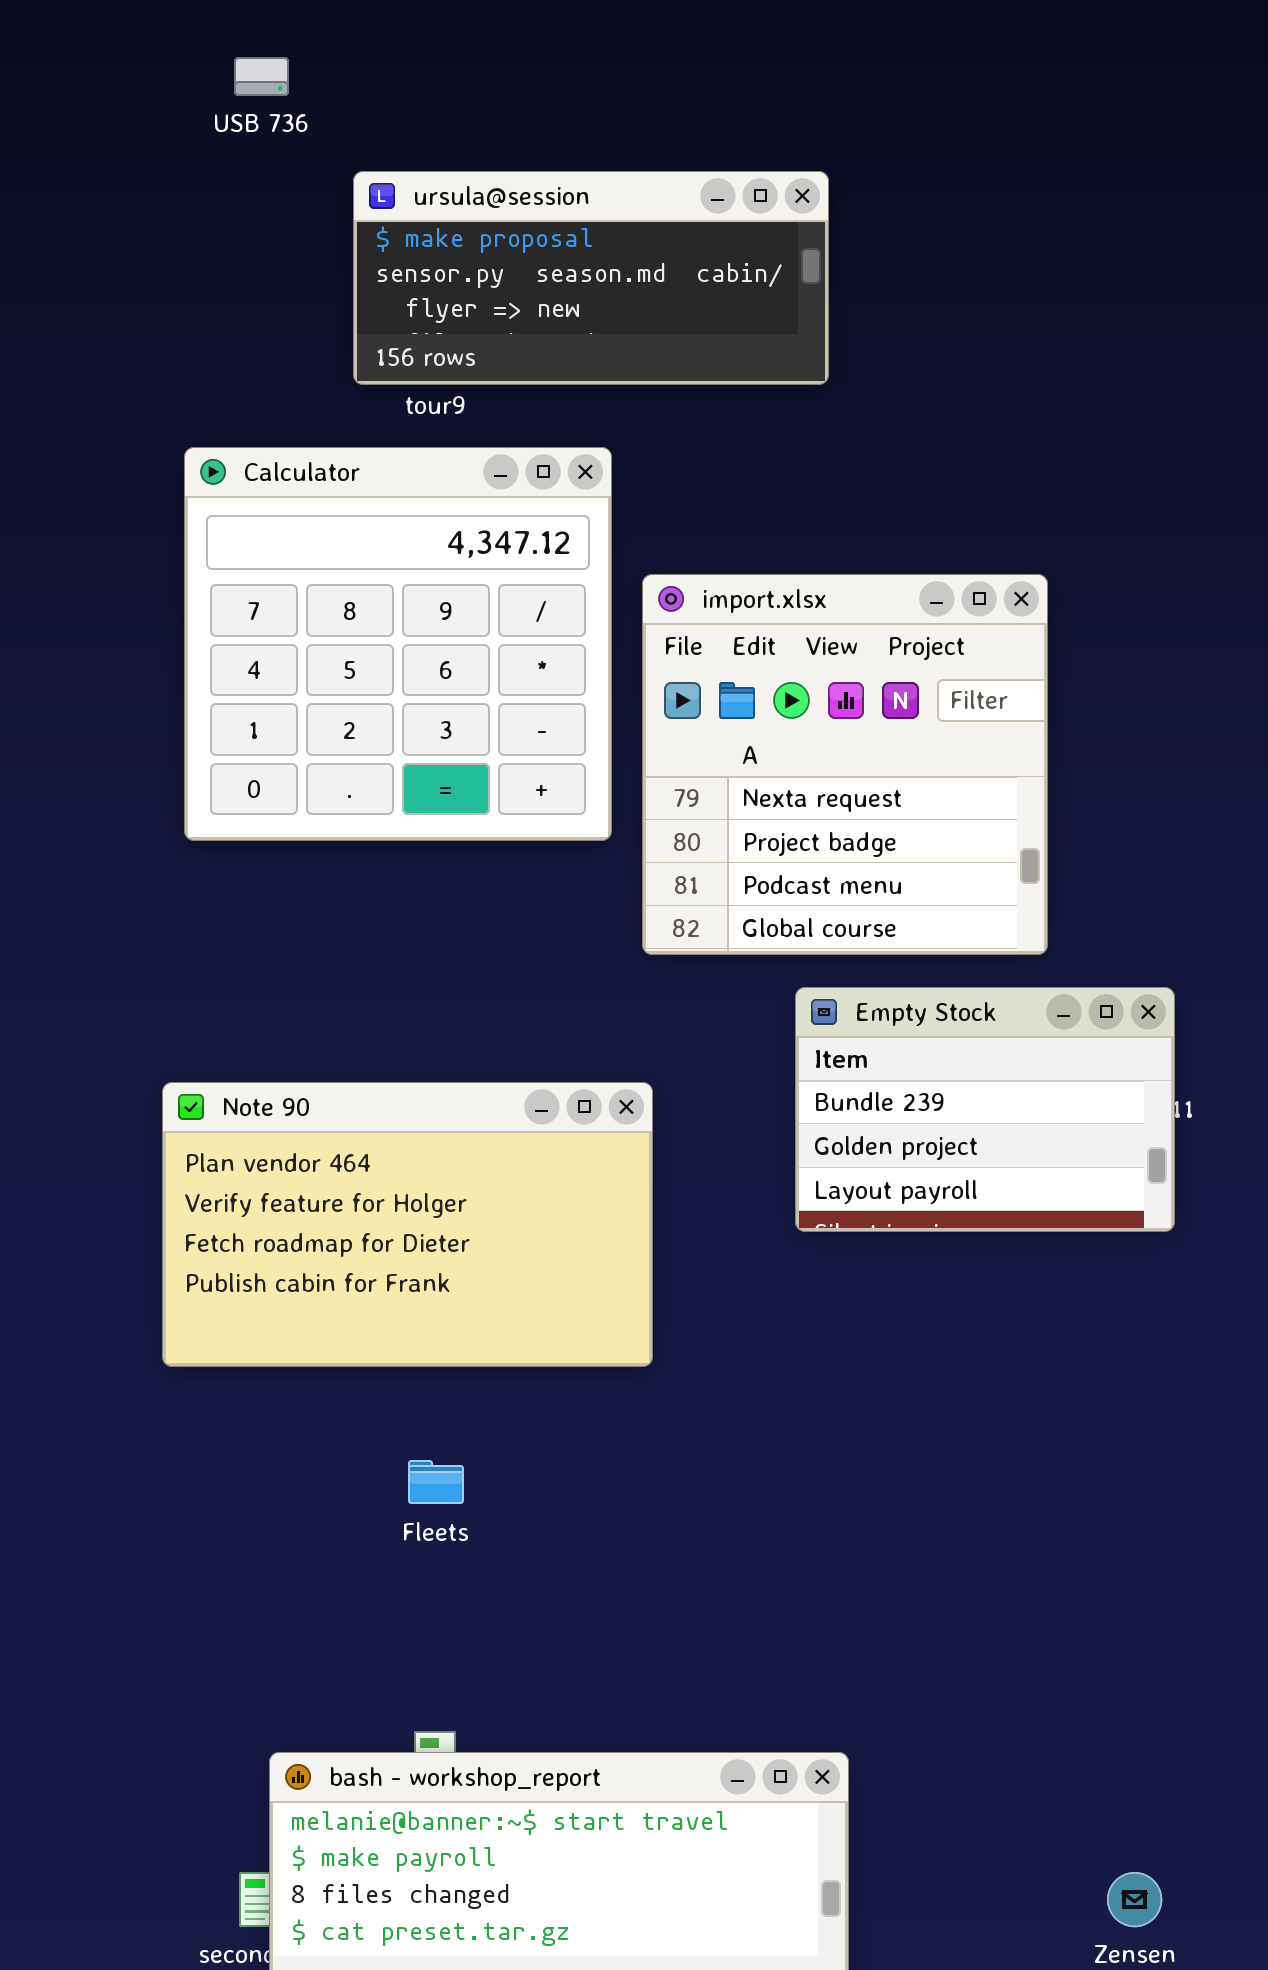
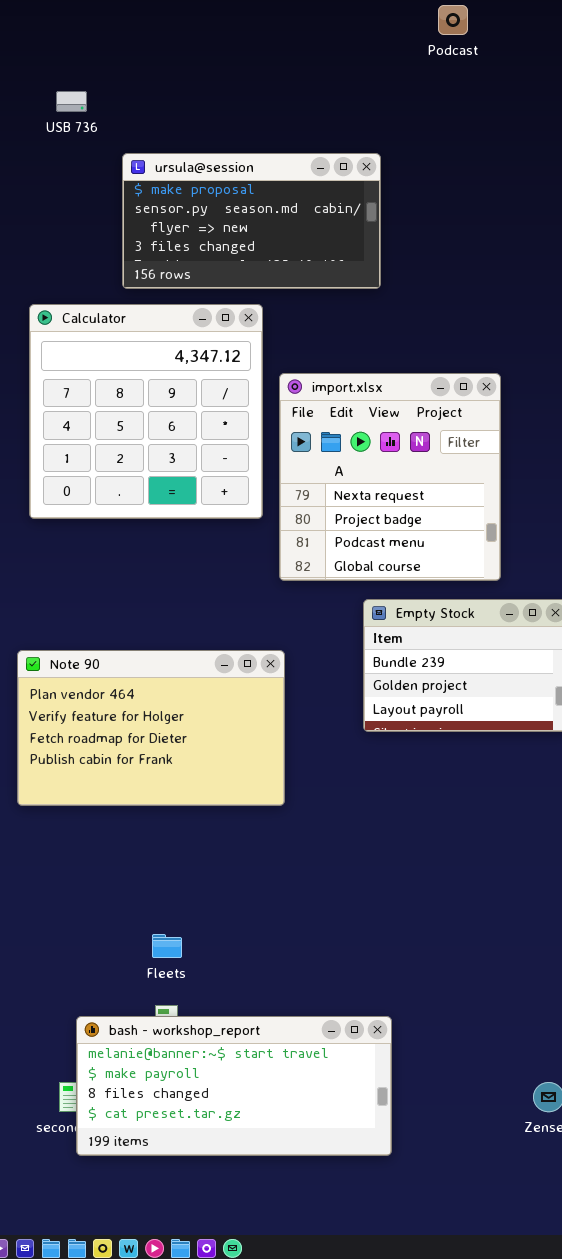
ursula@session: [353,171,829,385] -> [122,153,381,289], resized
Fleets: [408,1460,464,1504] -> [152,934,182,958], moved

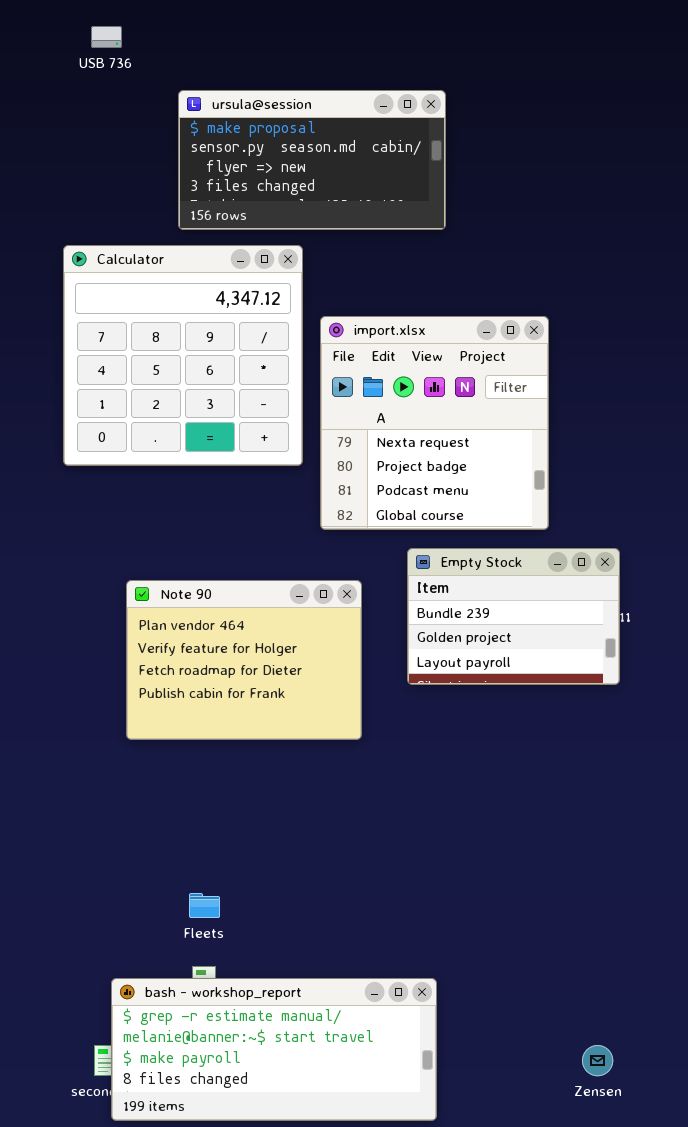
ursula@session: [122,153,381,289] -> [178,90,446,230], moved
Note 90: [17,650,285,806] -> [126,580,362,740], moved, resized
bash - workshop_report: [76,1016,392,1156] -> [111,978,437,1121], scrolled up 1 row

